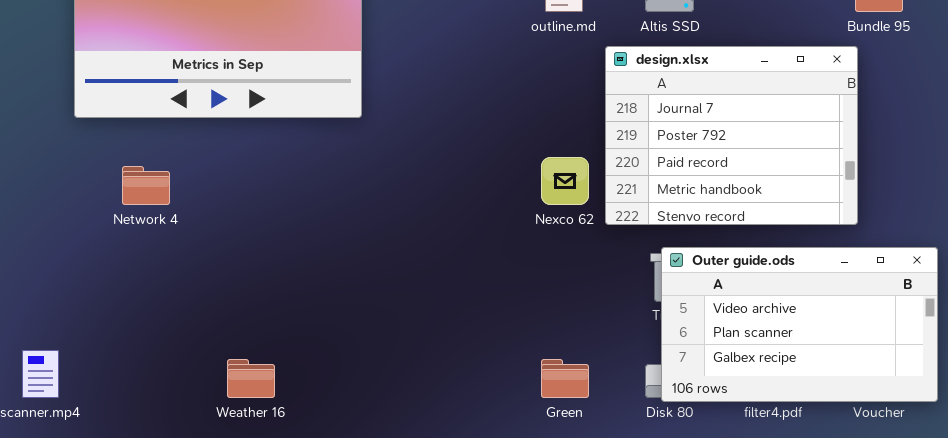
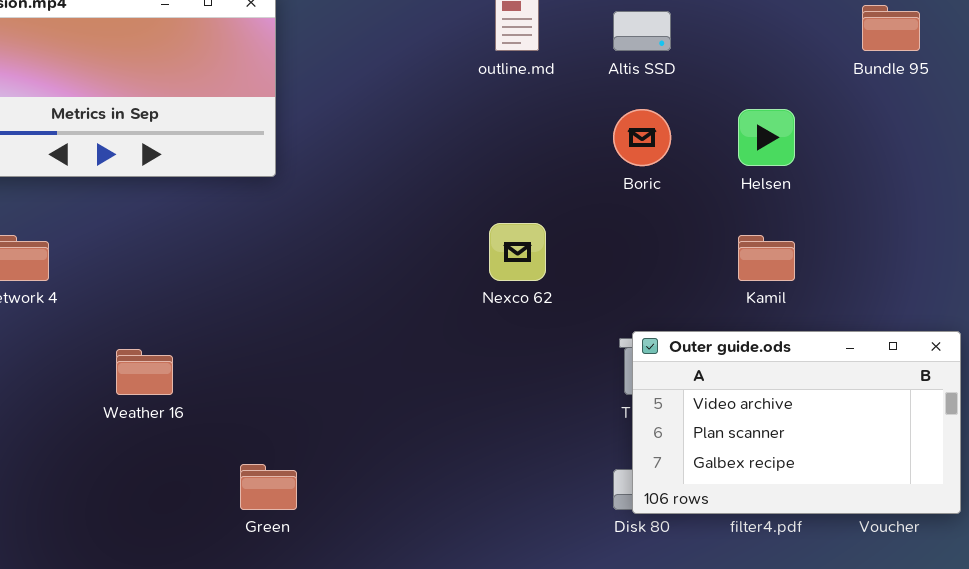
design.xlsx: [605,46,858,225] -> none, closed
Weather 16: [227,359,275,398] -> [116,349,173,395], moved
Green: [541,359,589,398] -> [240,464,297,510], moved

